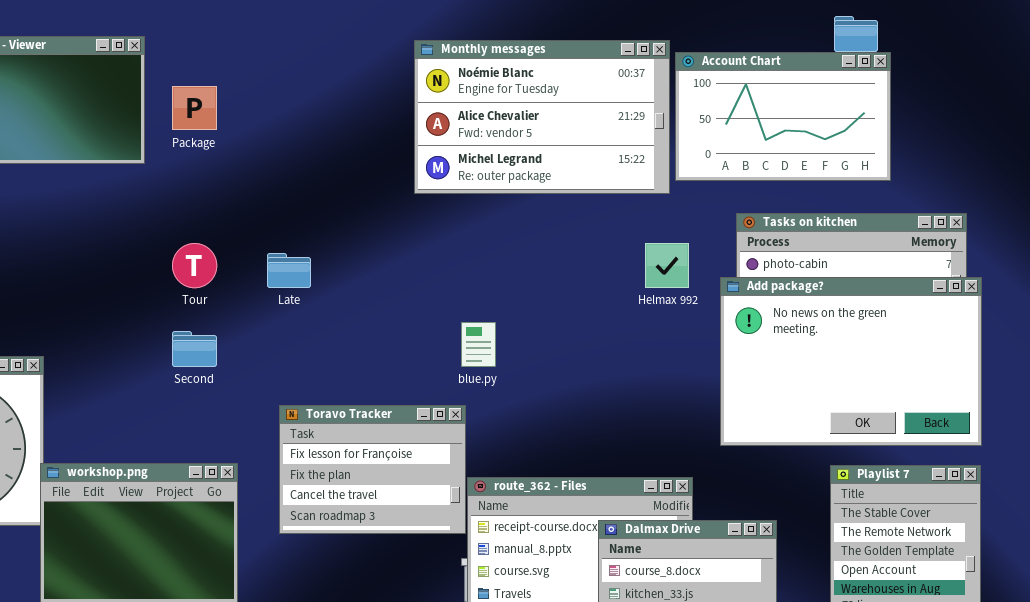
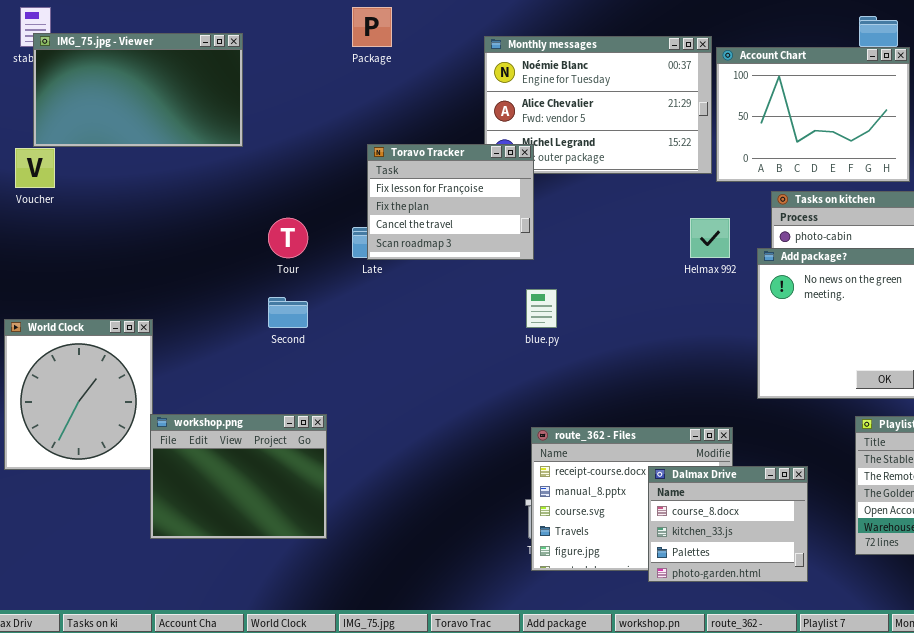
Account Chart: [675,52,891,181] -> [716,47,910,182], resized
Package: [172,86,217,130] -> [352,7,392,47], moved
Toravo Tracker: [279,405,466,534] -> [367,144,534,260], moved

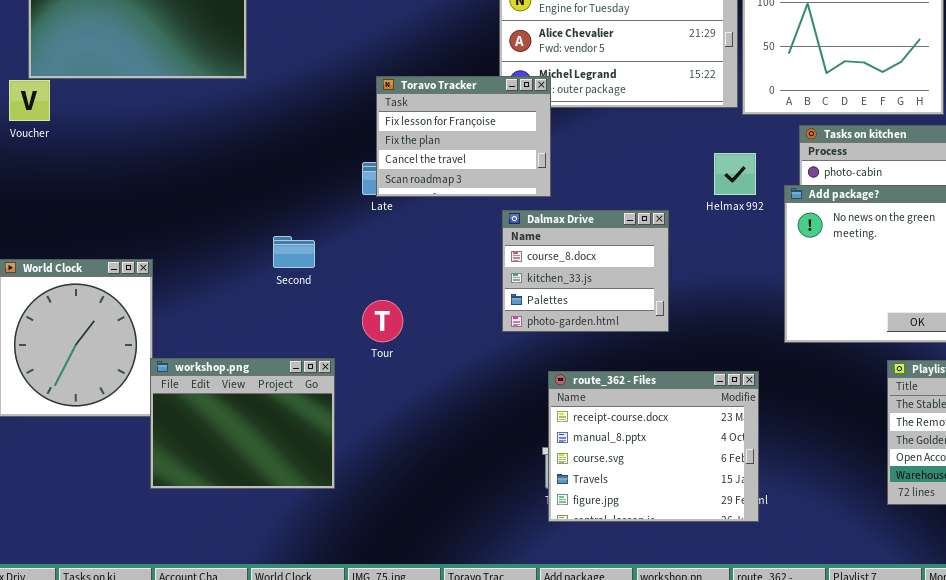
Tour: [268,218,308,258] -> [362,300,403,342], moved
Dalmax Drive: [648,466,808,582] -> [502,210,669,332], moved

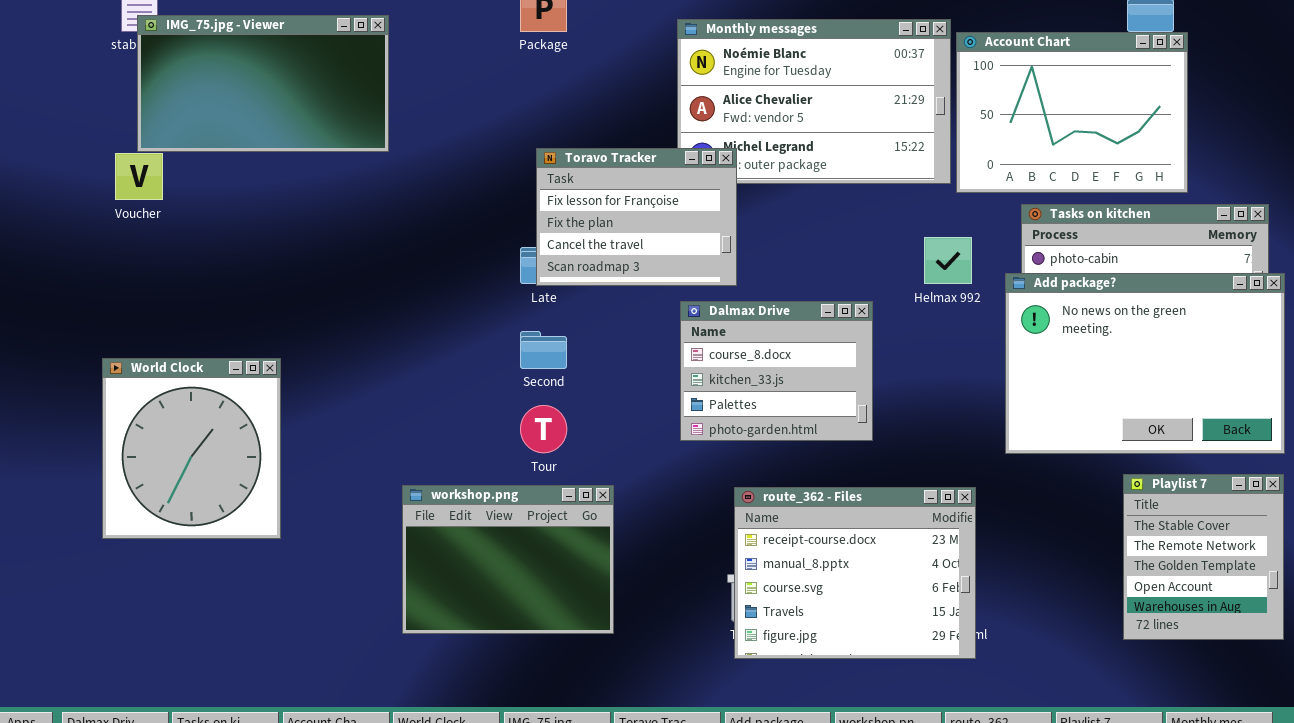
Second: [273,236,315,268] -> [520,331,567,369], moved
workshop.png: [150,358,335,489] -> [402,485,614,634], moved

